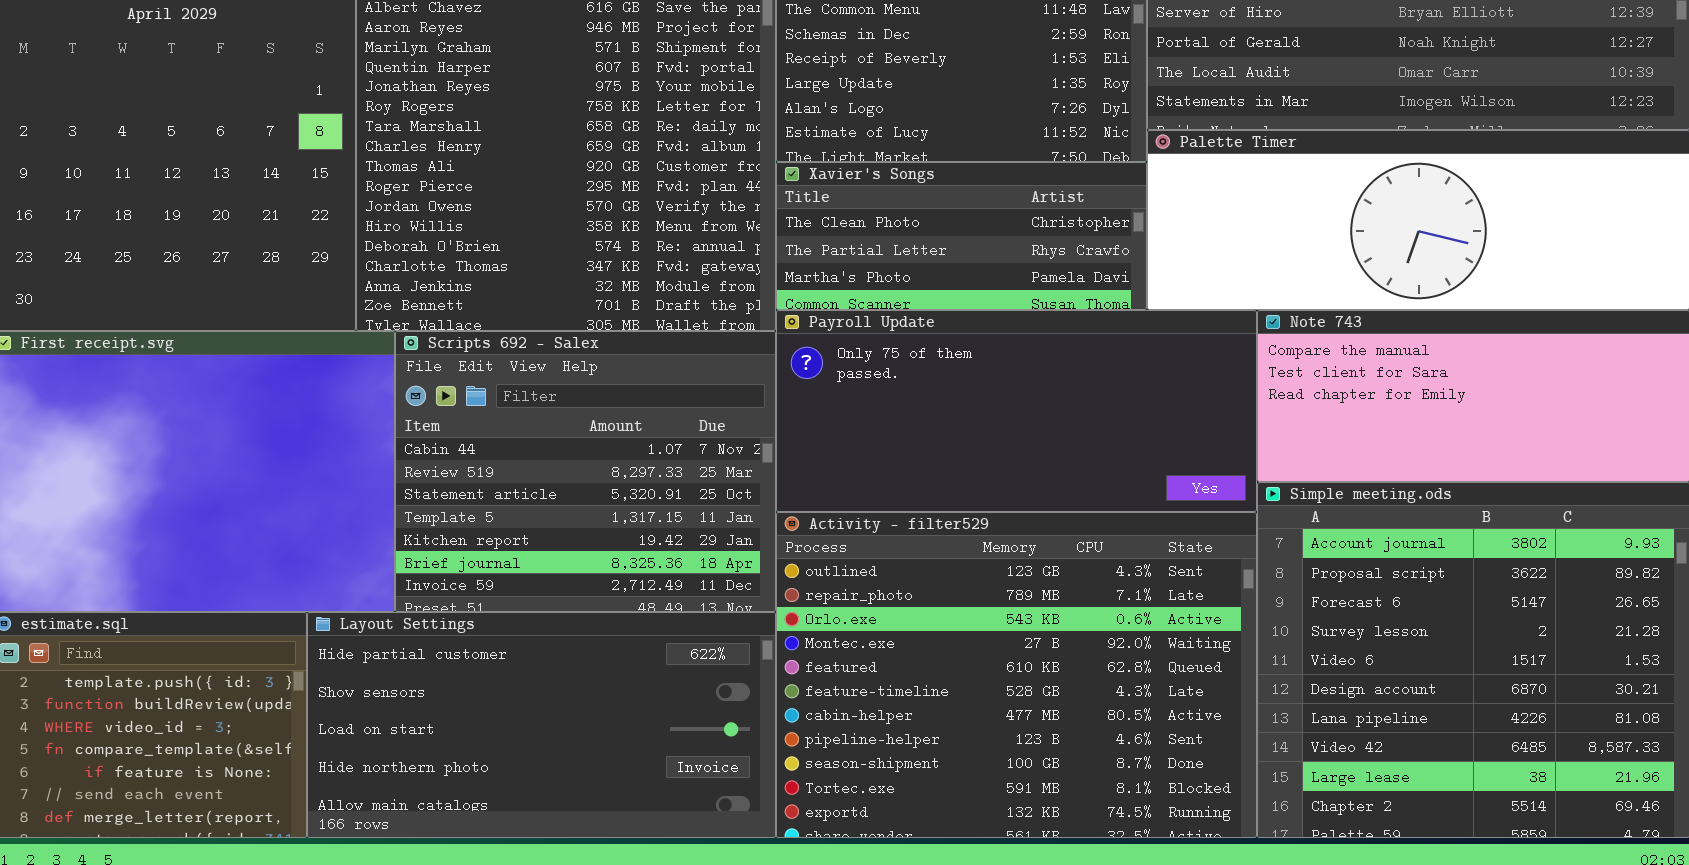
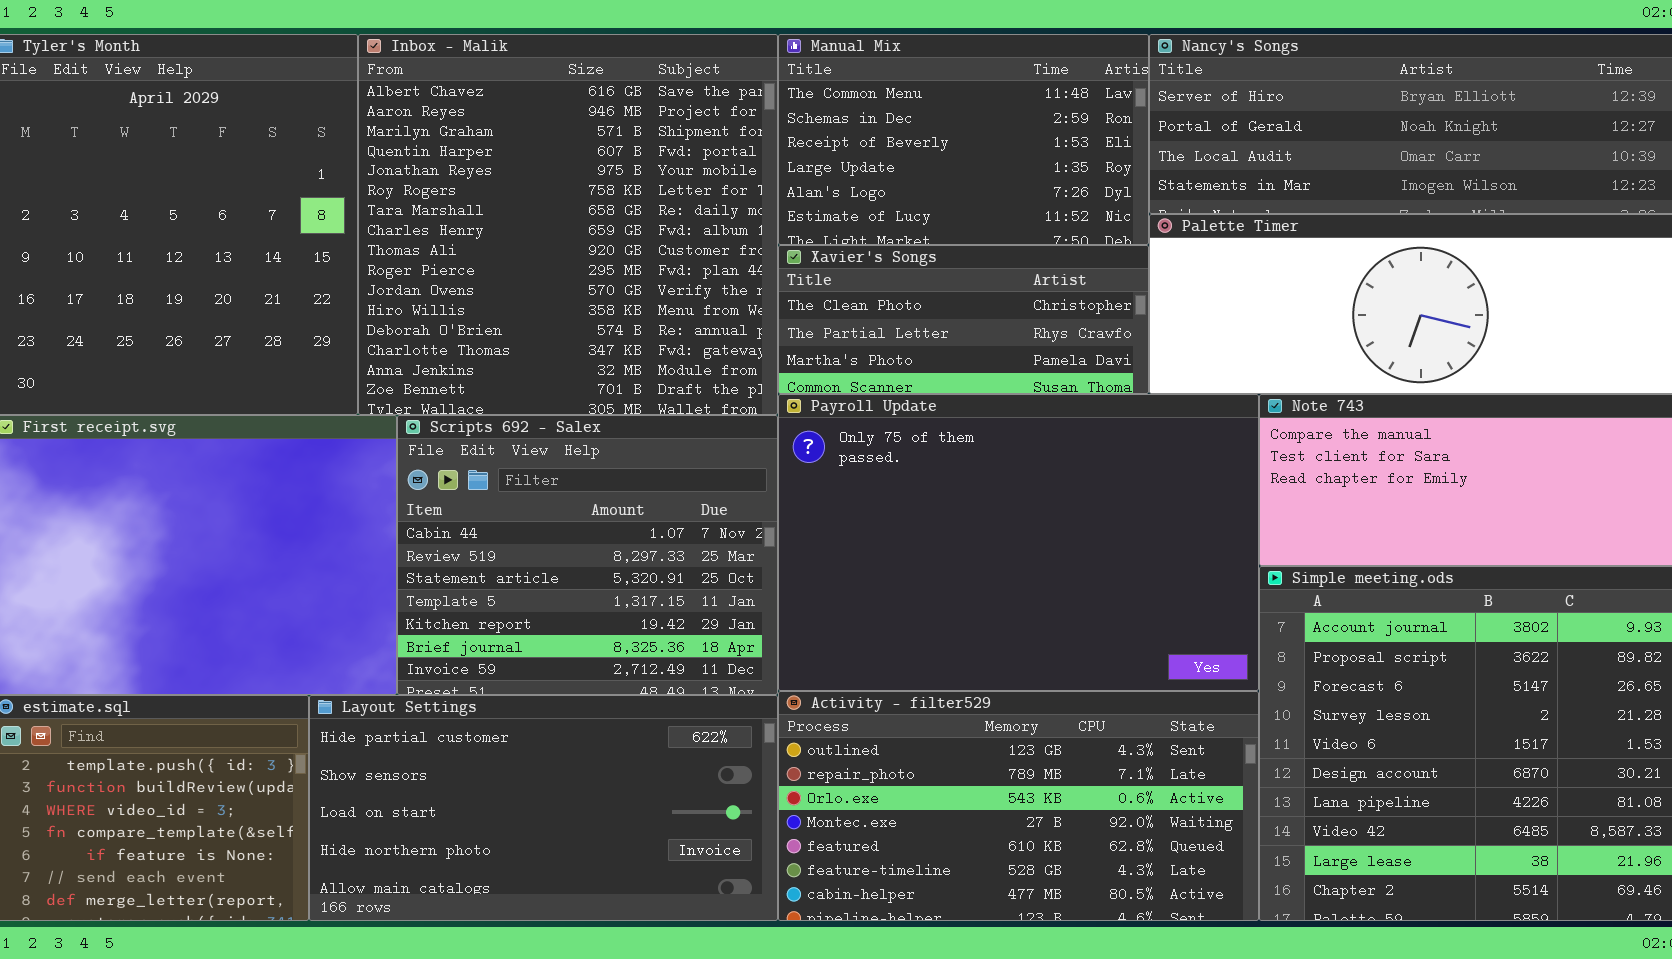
Payroll Update: [776,310,1257,512] -> [778,394,1259,691], resized
Activity - filter529: [776,512,1257,838] -> [778,691,1259,921], resized

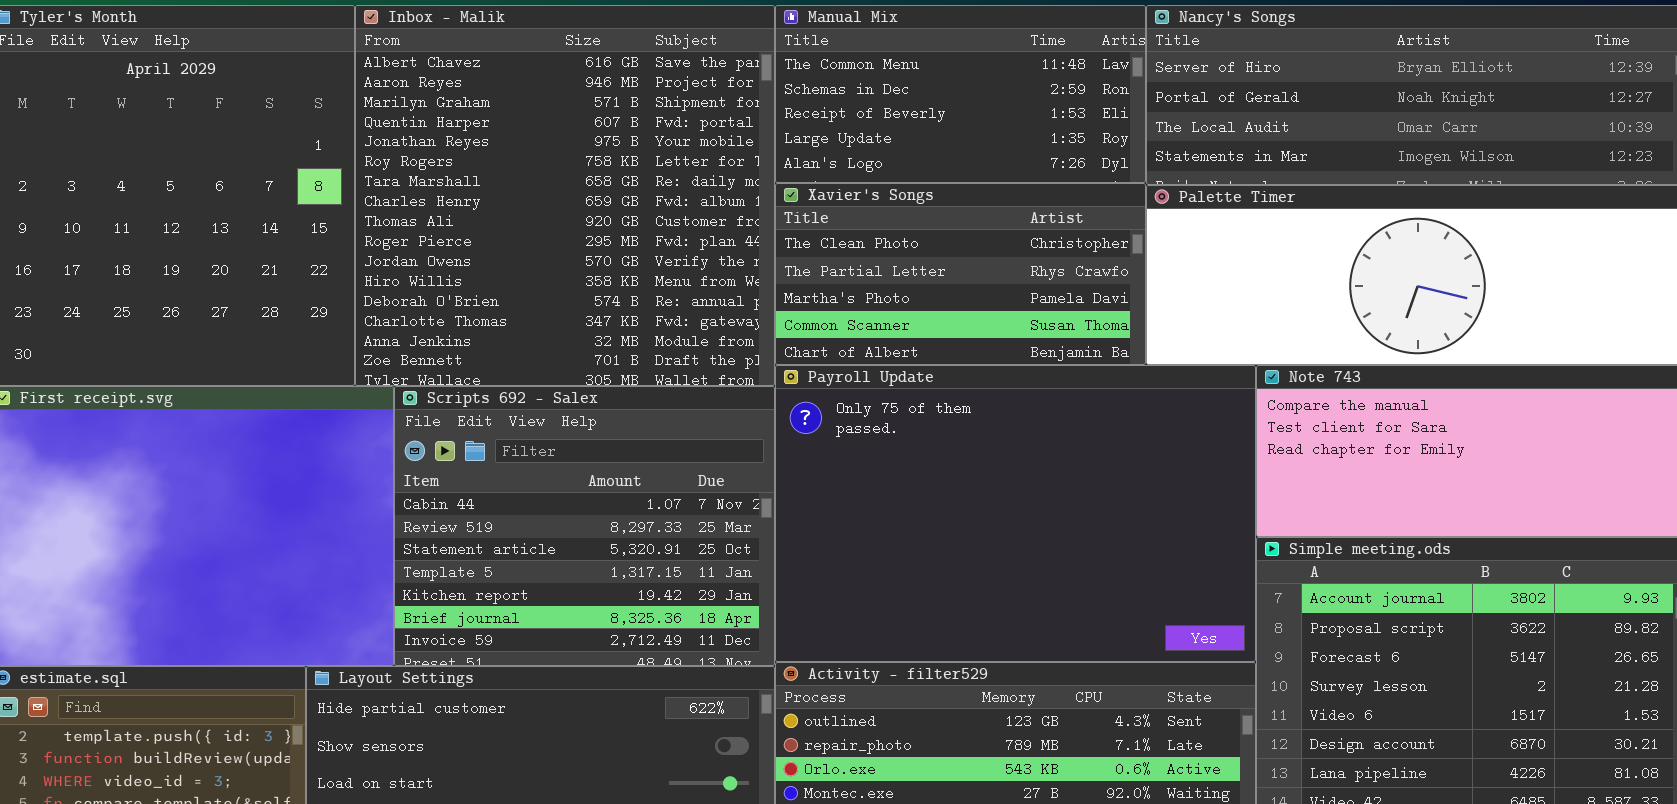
Manual Mix: [778,34,1149,245] -> [775,5,1146,183], resized
Xavier's Songs: [778,245,1149,394] -> [775,183,1146,365], resized

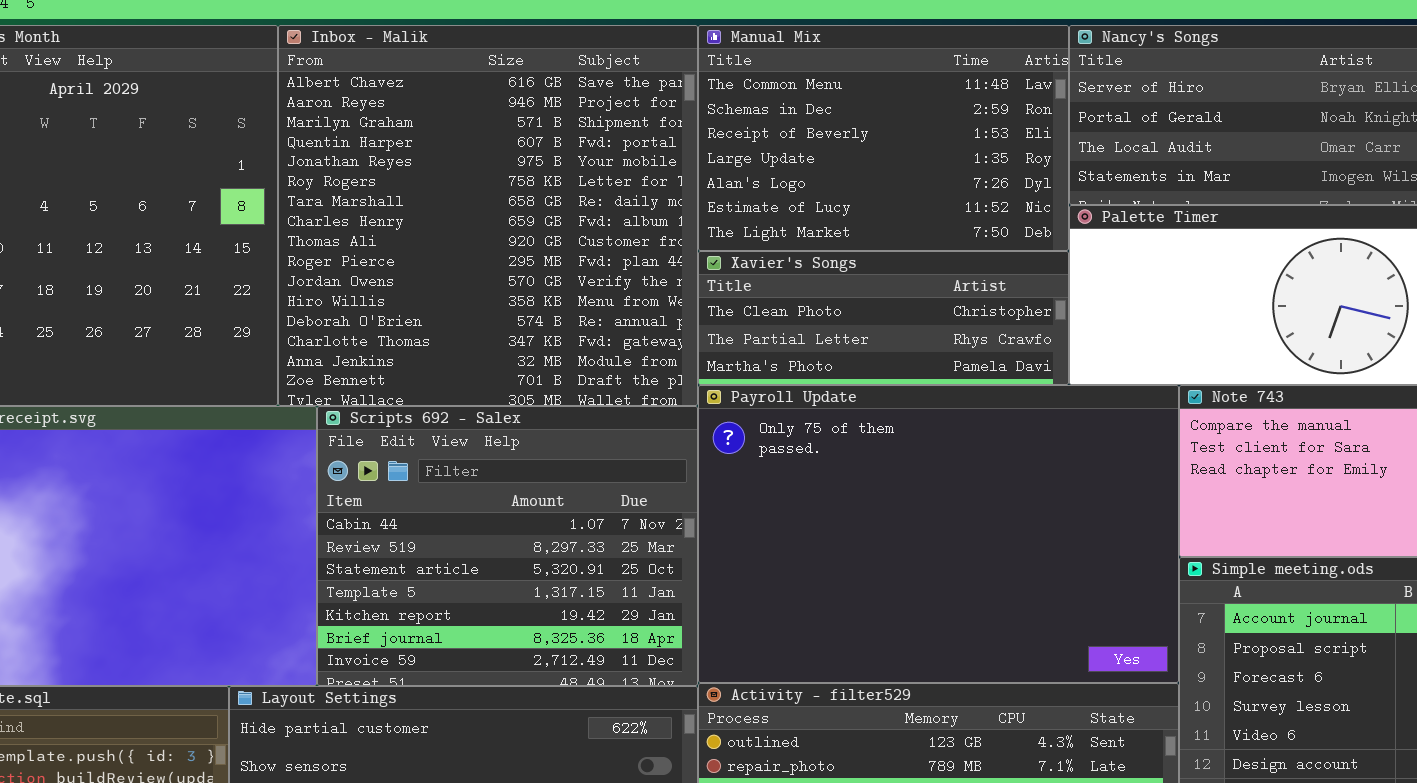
Manual Mix: [775,5,1146,183] -> [698,25,1069,251], resized
Xavier's Songs: [775,183,1146,365] -> [698,251,1069,385], resized

